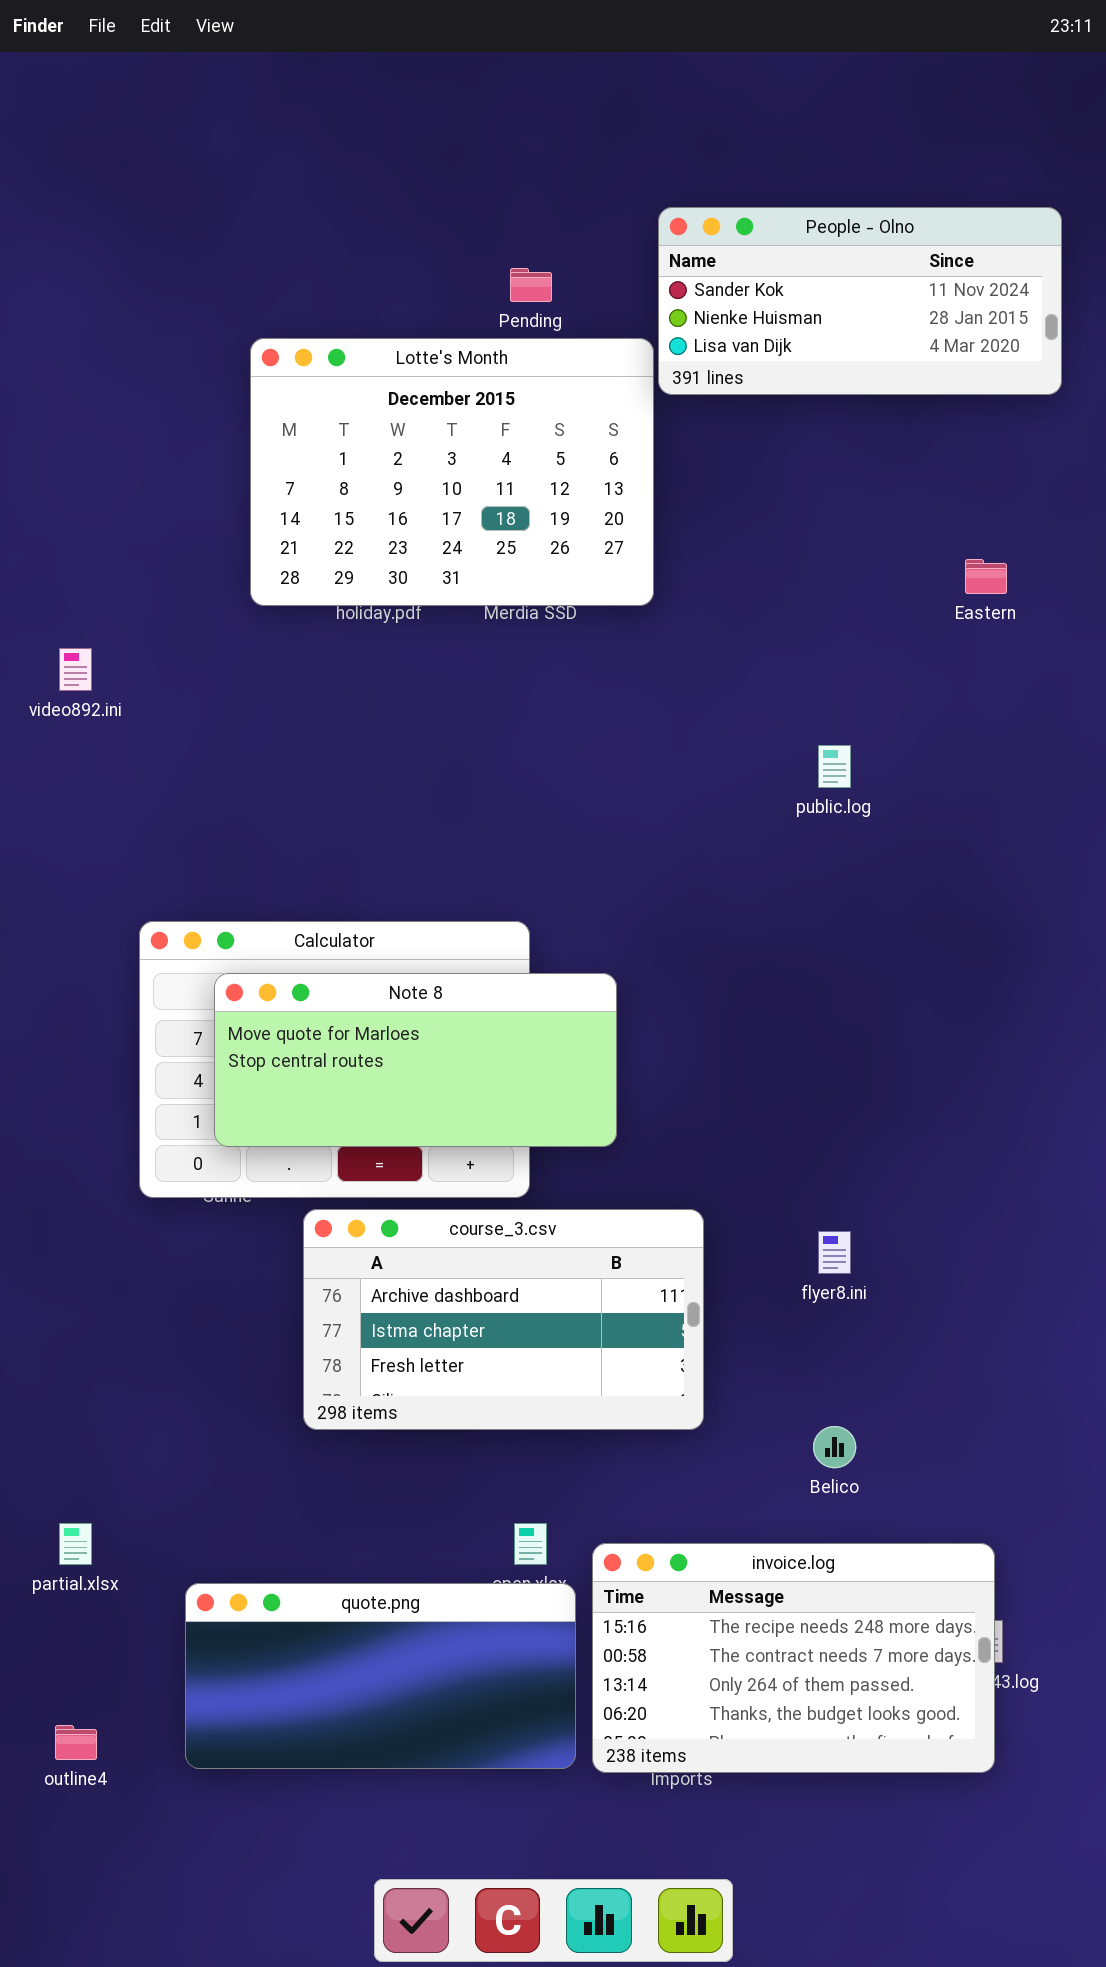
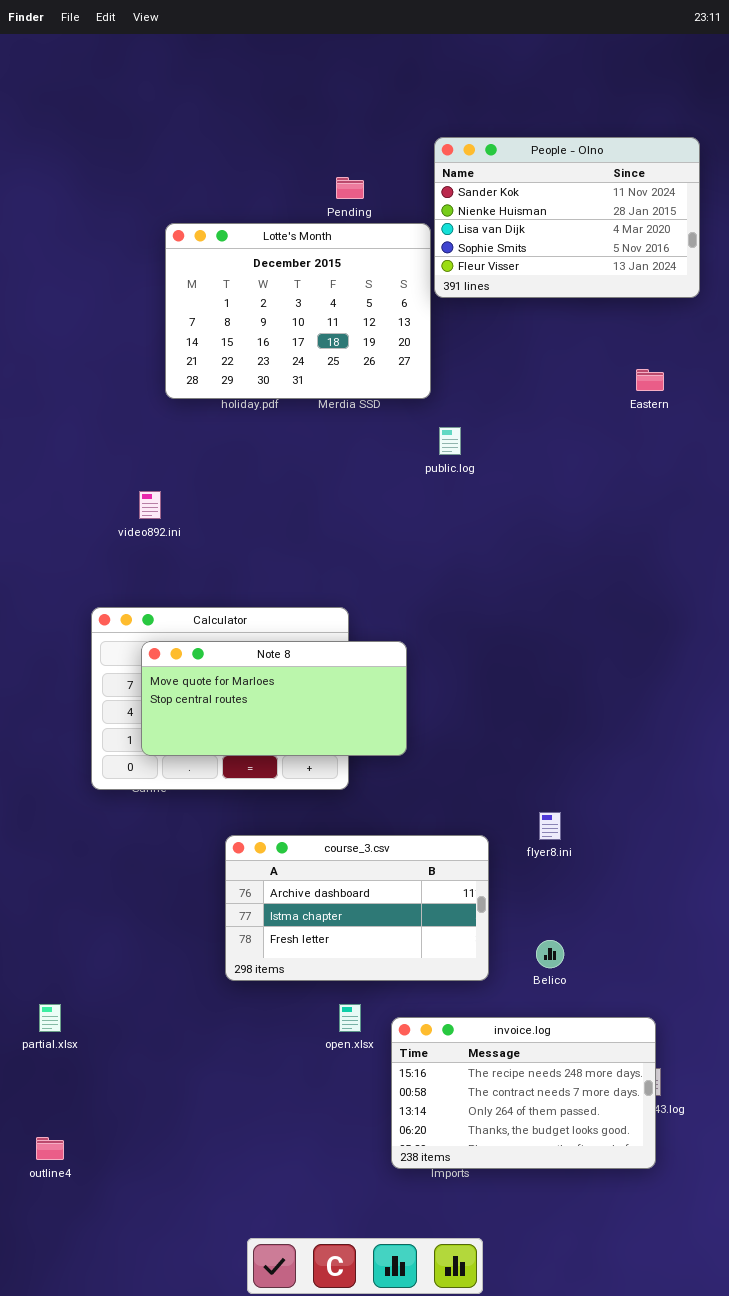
People - Olno: [658,207,1062,395] -> [434,137,700,298], resized
video892.ini: [59,648,92,691] -> [139,491,161,519], moved
public.log: [818,745,851,788] -> [439,427,461,455], moved
course_3.csv: [303,1209,704,1430] -> [225,835,489,981], moved
quote.png: [185,1583,576,1769] -> none, closed

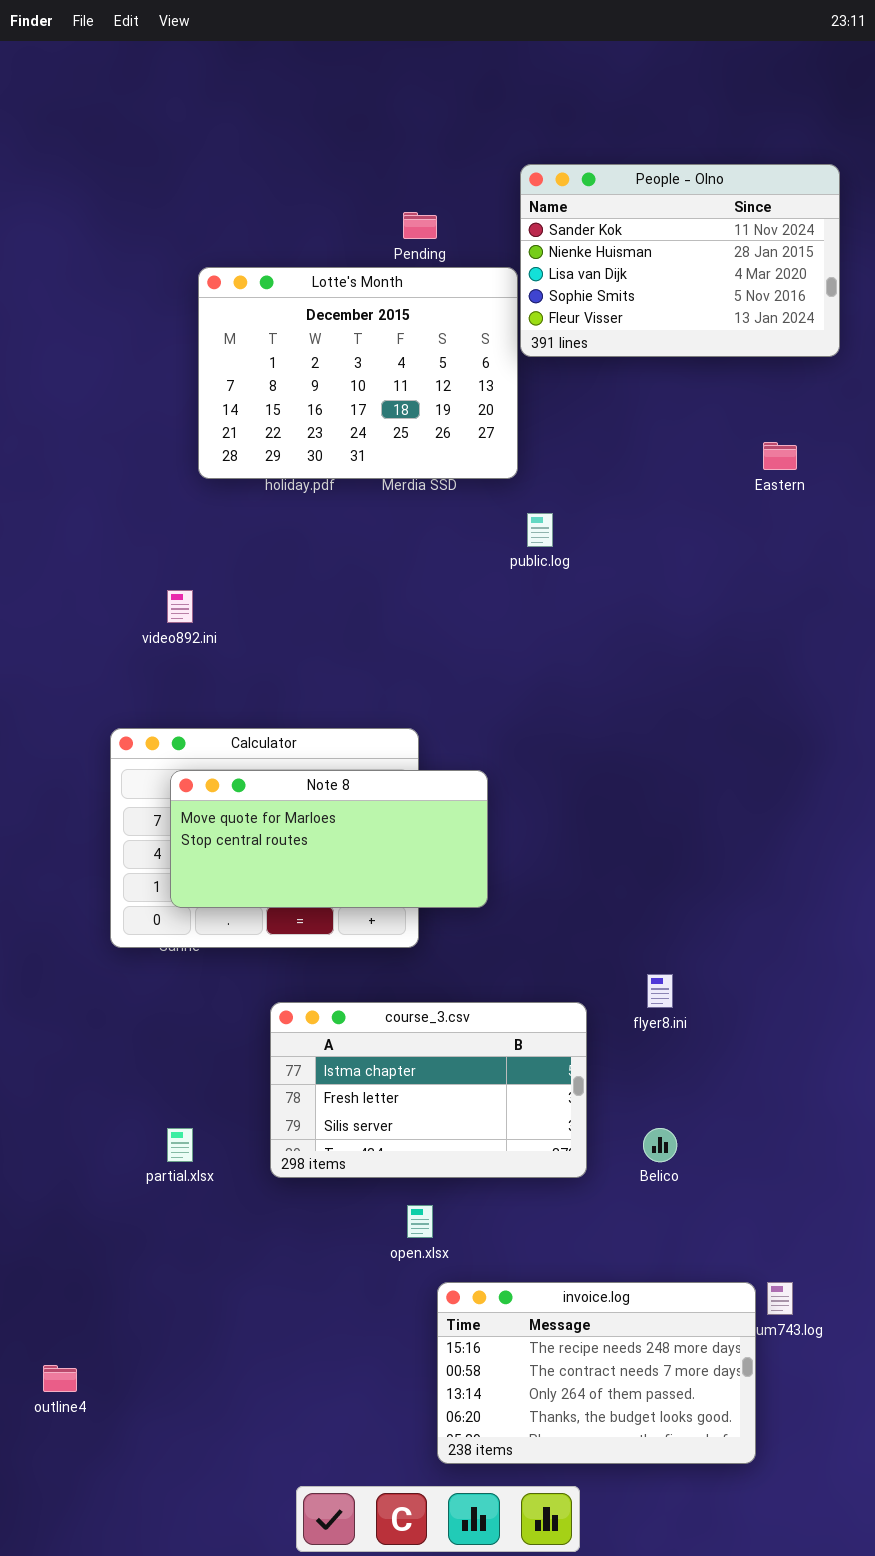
course_3.csv: [225,835,489,981] -> [270,1002,587,1178], scrolled down 1 row
partial.xlsx: [39,1004,61,1032] -> [167,1128,193,1162], moved
invoice.log: [391,1017,656,1169] -> [437,1282,756,1464], moved

